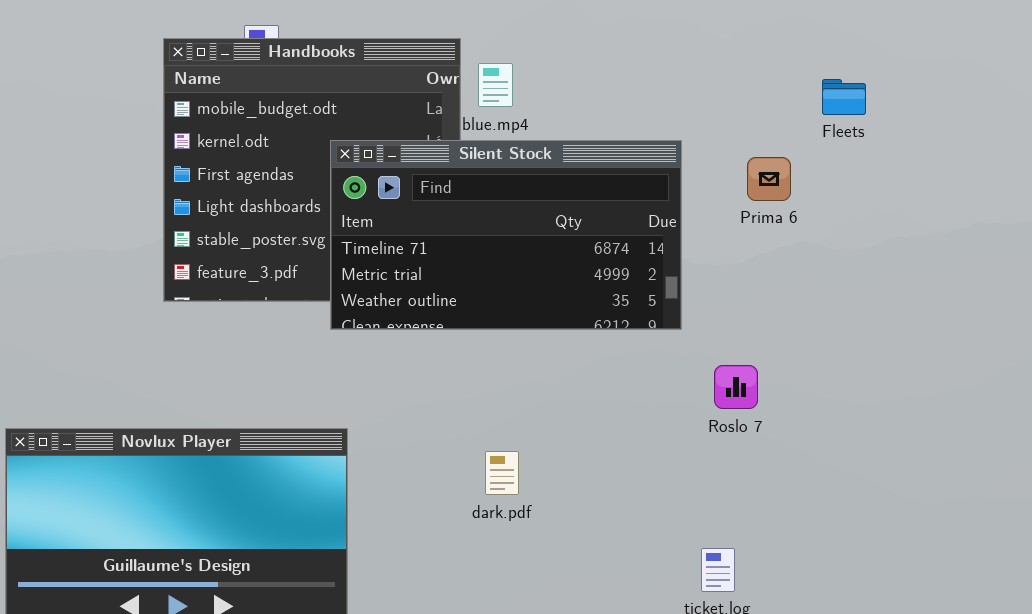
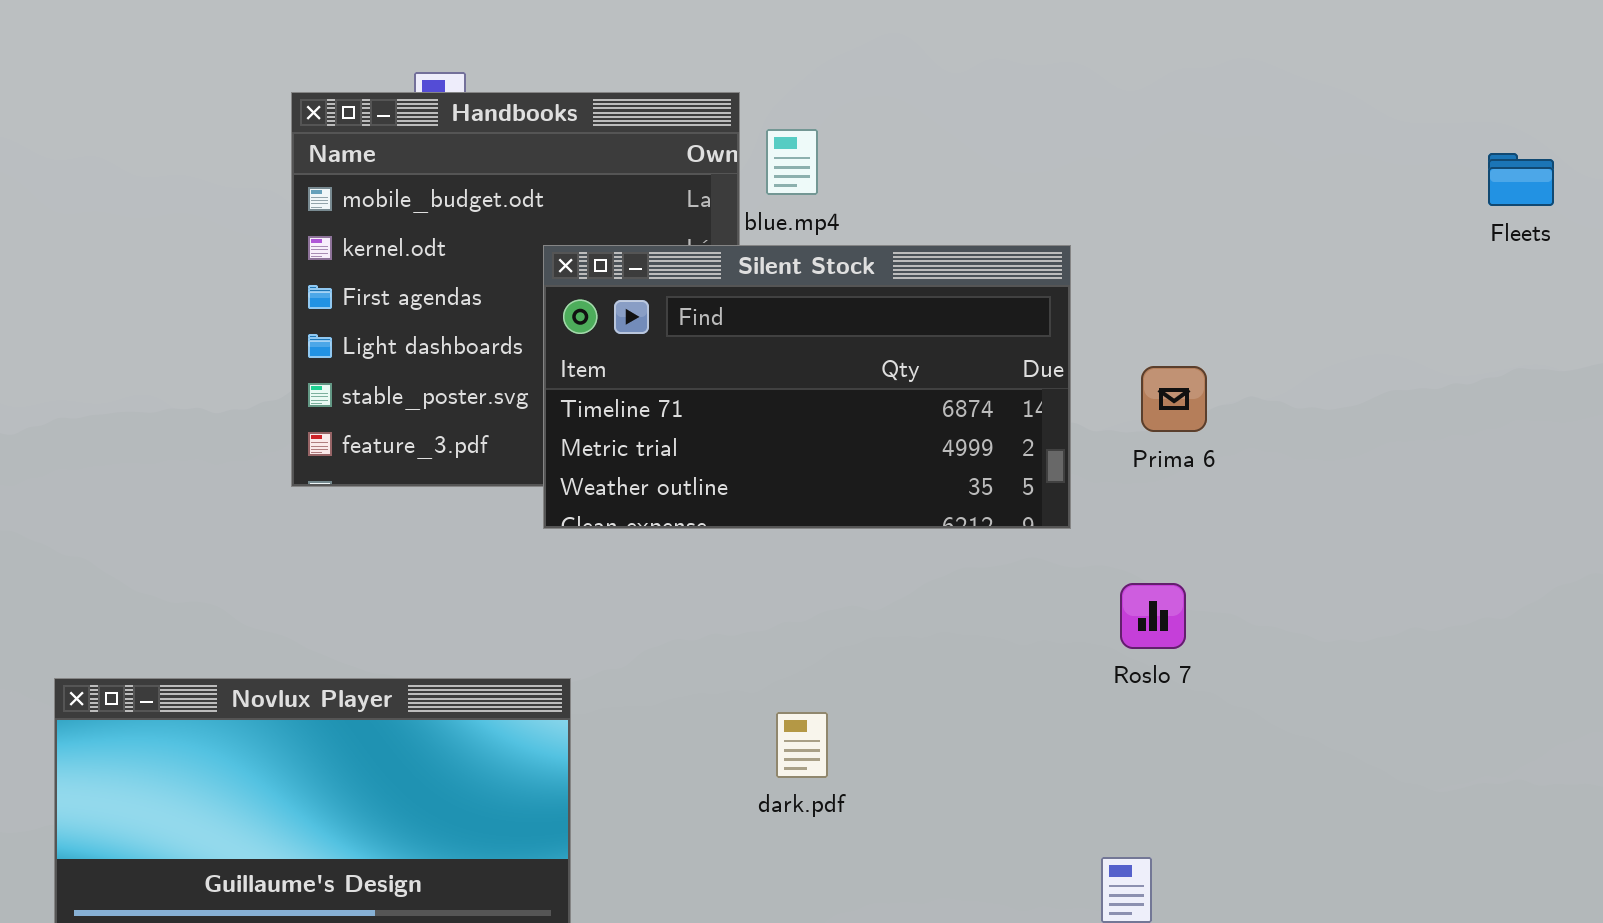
Fleets: [822,79,866,115] -> [1488,153,1554,206], moved
Prima 6: [747,157,791,201] -> [1141,366,1207,432], moved

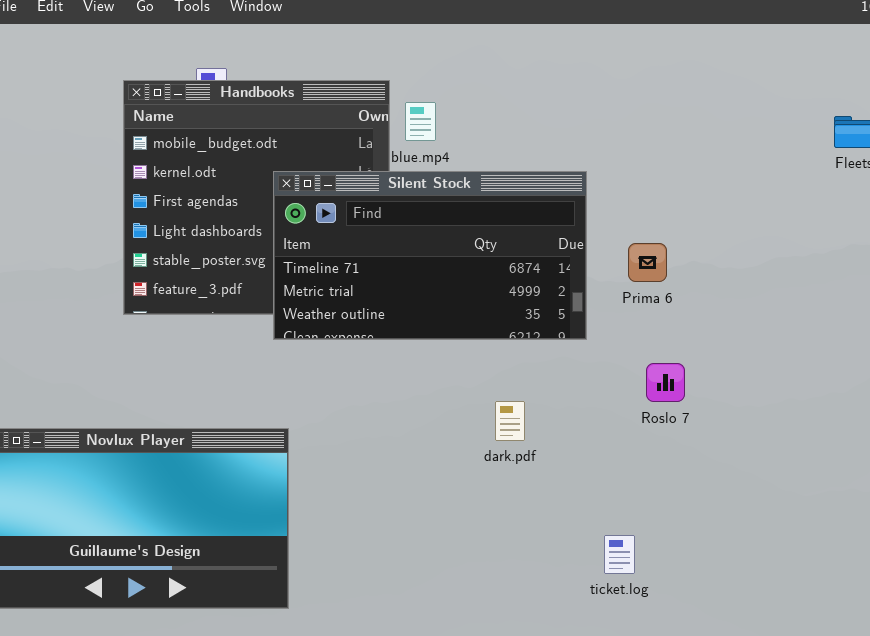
Roslo 7: [1120,583,1186,649] -> [646,363,685,402], moved
dark.pdf: [776,712,828,778] -> [495,401,525,441], moved

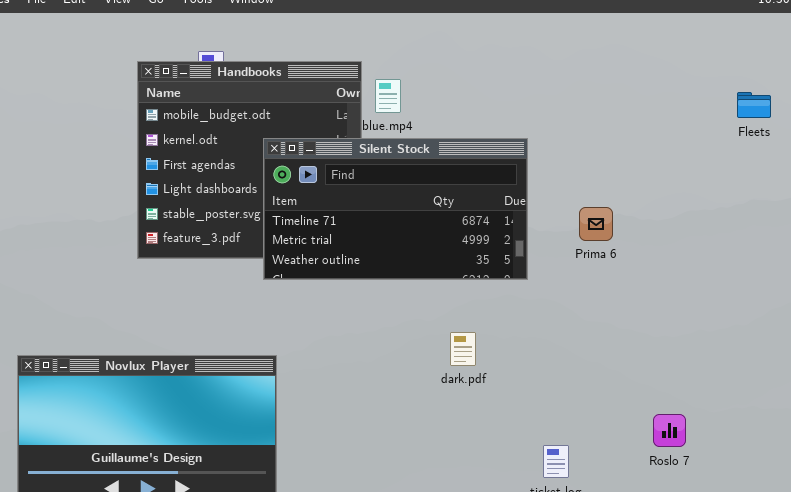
Prima 6: [628,243,667,282] -> [579,207,613,241], moved
Roslo 7: [646,363,685,402] -> [653,414,686,447], moved

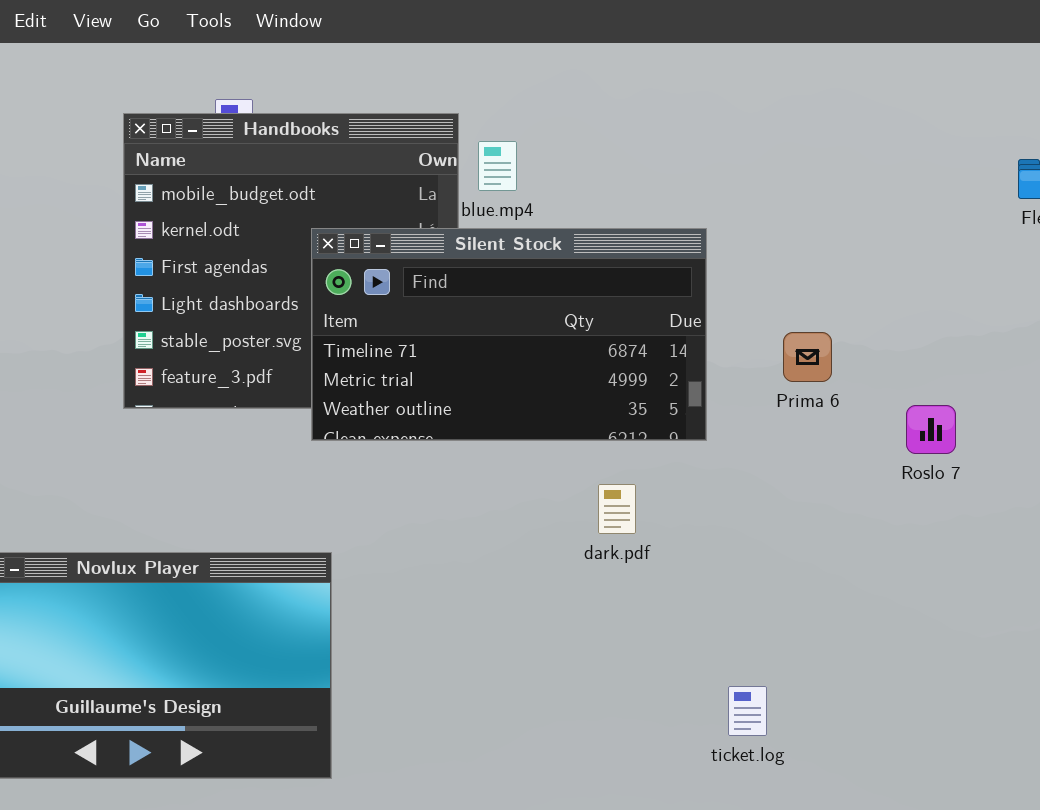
dark.pdf: [450,332,476,366] -> [598,484,636,534], moved
Roslo 7: [653,414,686,447] -> [906,405,956,454], moved

